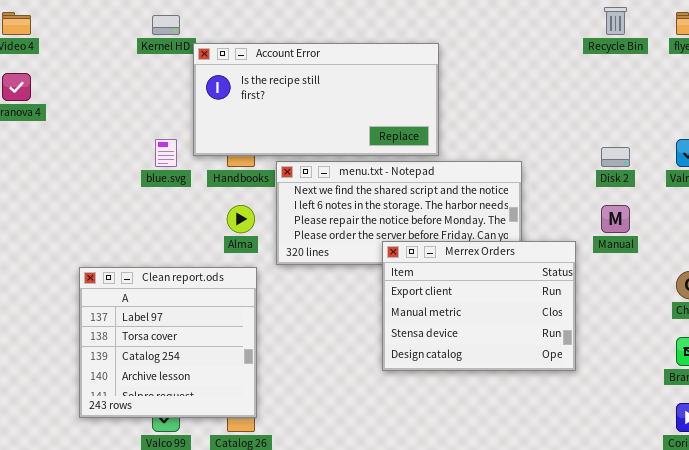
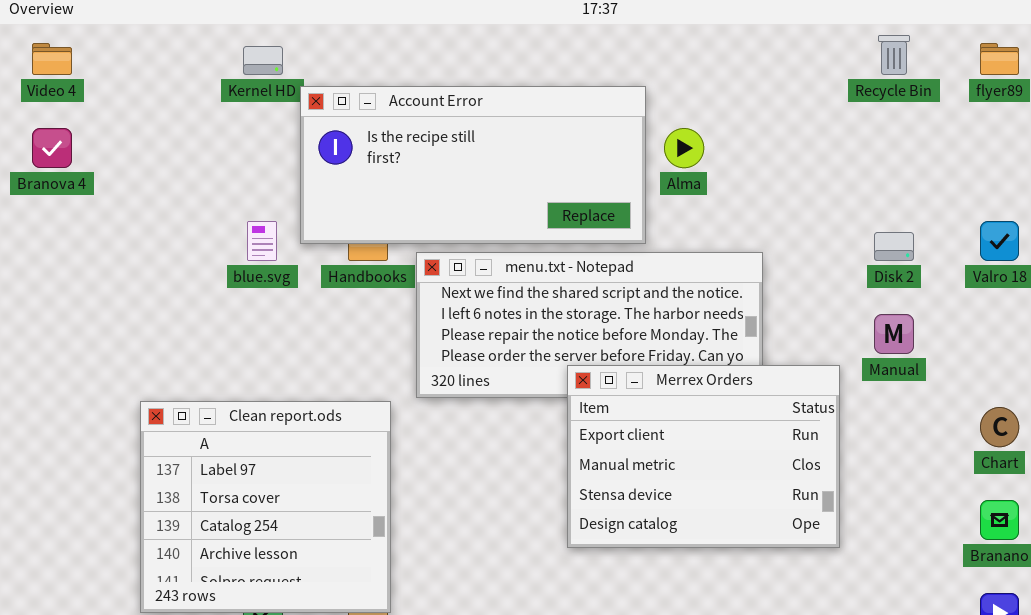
Alma: [227,205,255,233] -> [664,128,704,168], moved

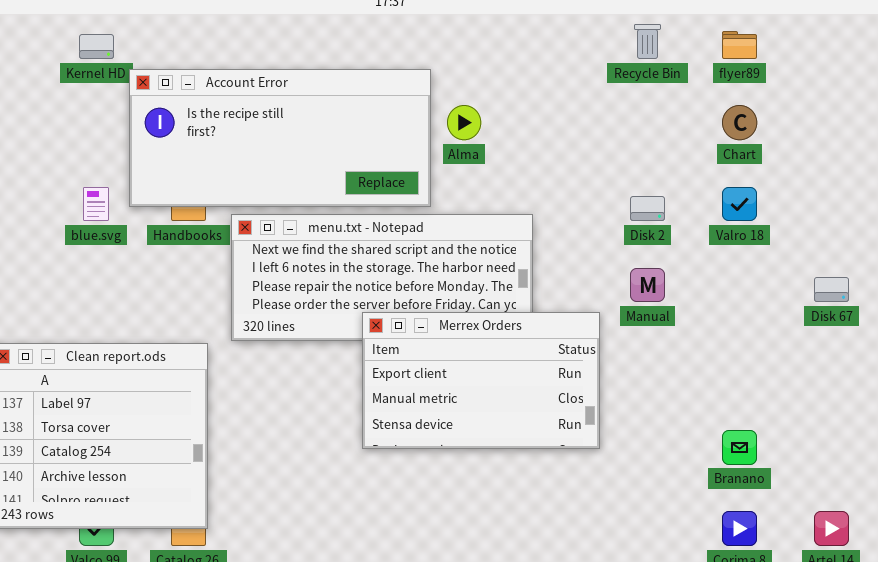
Merrex Orders: [567,365,840,548] -> [362,312,600,449], resized
Chart: [980,407,1019,447] -> [722,105,757,140], moved

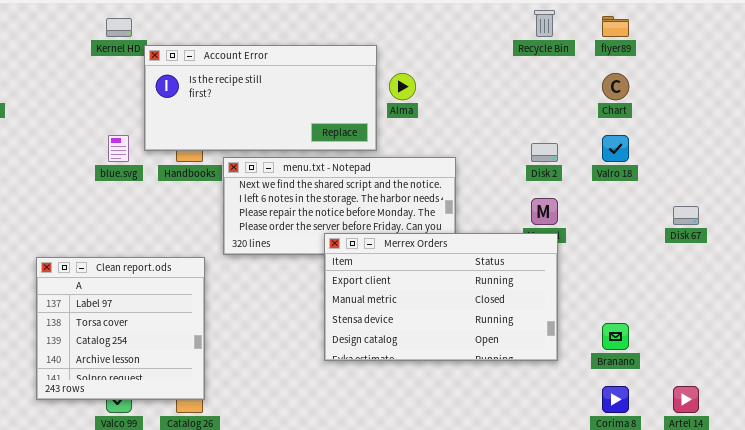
Merrex Orders: [362,312,600,449] -> [324,233,558,361], resized

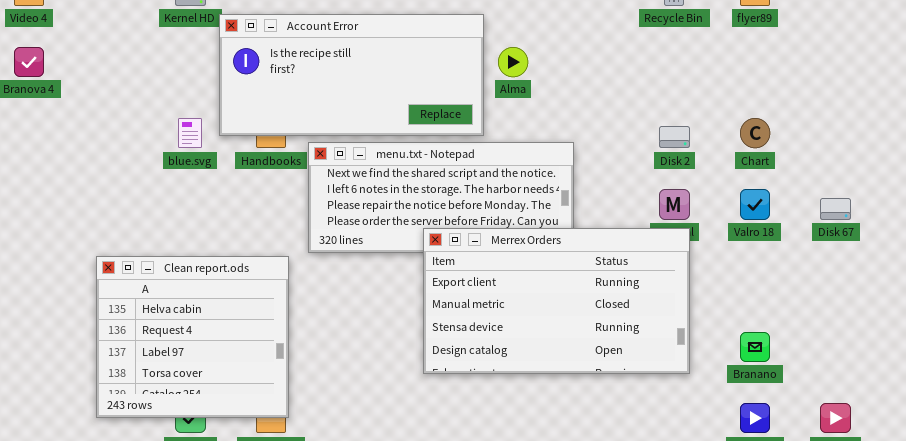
Chart: [602,73,629,100] -> [740,118,770,148], moved
Valro 18: [602,135,629,162] -> [740,189,770,220], moved
Clean report.ods: [36,257,205,400] -> [96,256,289,418], scrolled up 2 rows

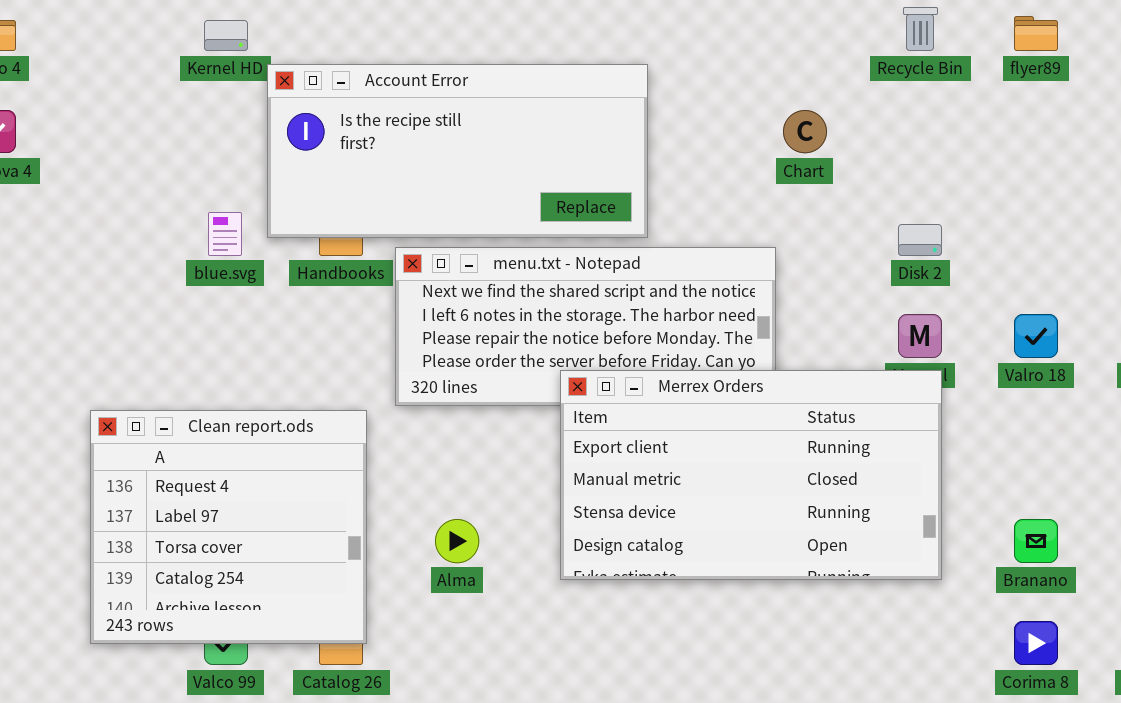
Alma: [498,47,528,77] -> [435,519,479,563], moved
Chart: [740,118,770,148] -> [783,110,827,153], moved
Clean report.ods: [96,256,289,418] -> [90,410,367,644], scrolled down 1 row

